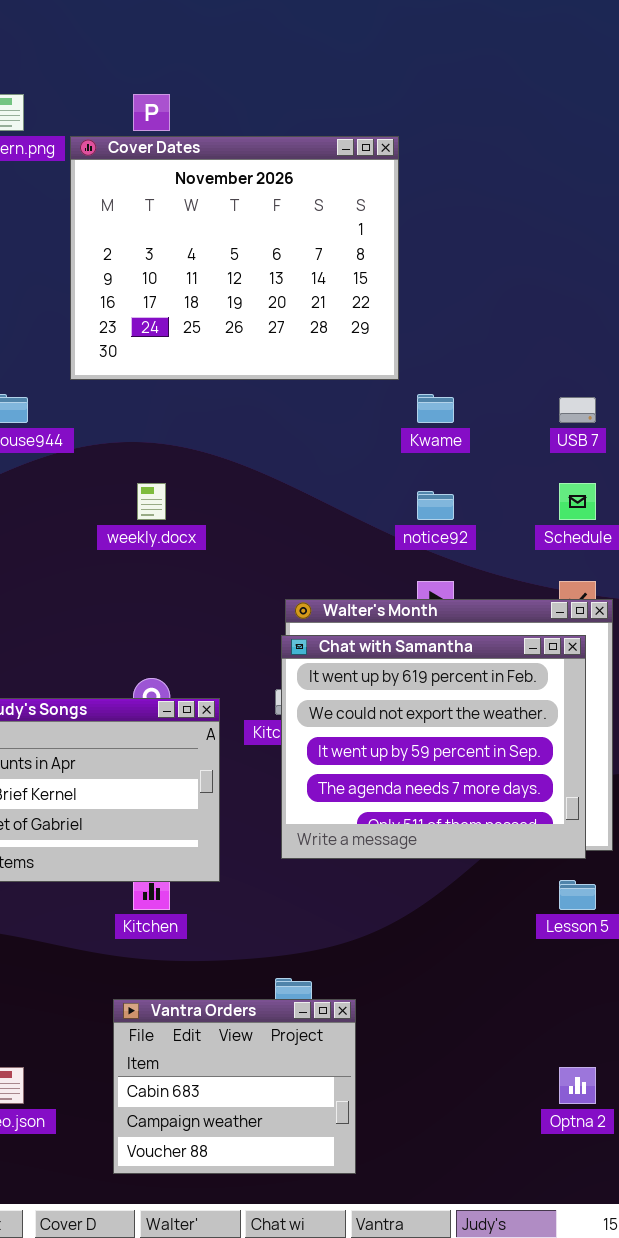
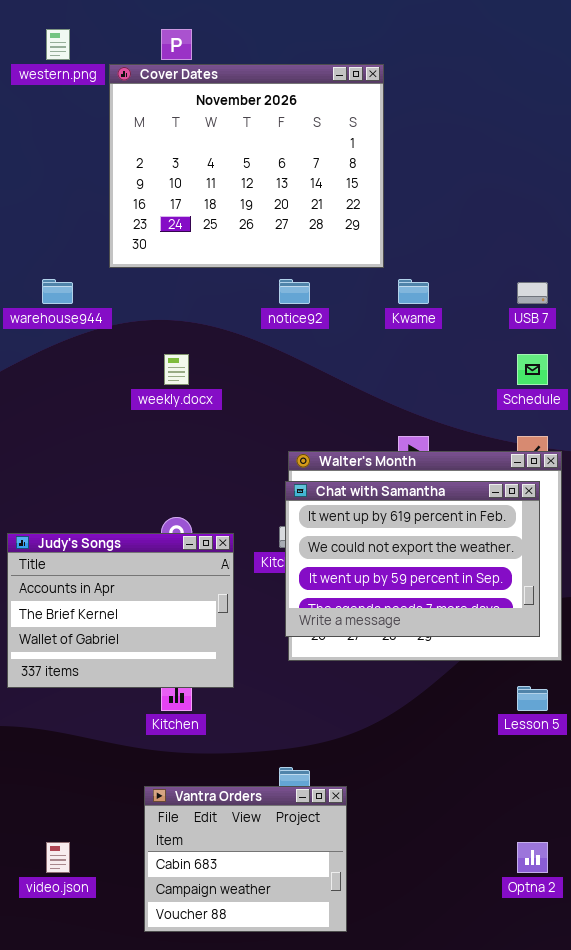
notice92: [417,491,454,520] -> [279,279,310,304], moved
Chat with Samantha: [281,635,586,859] -> [285,481,540,637], resized

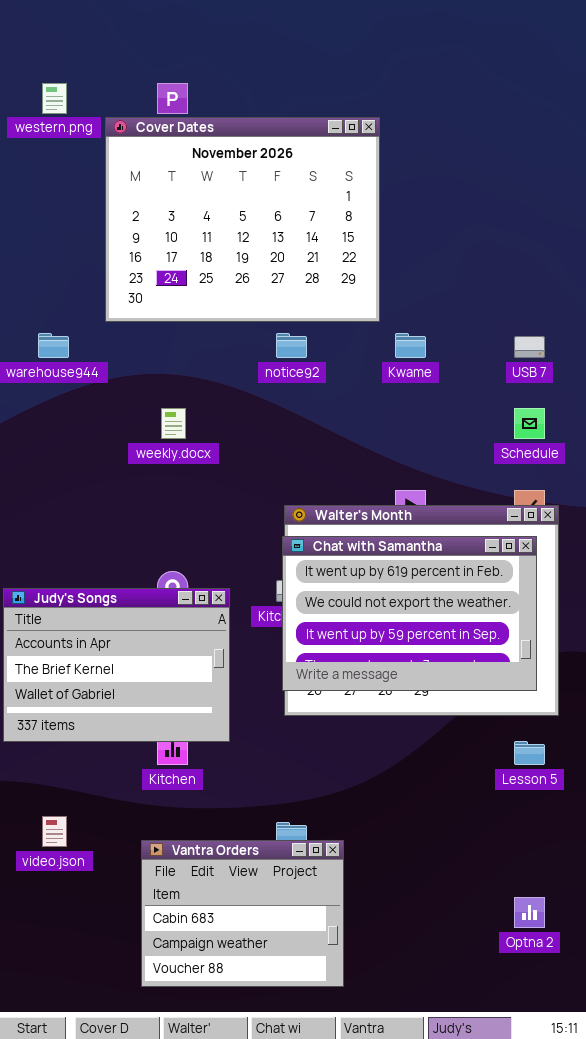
video.json: [46,842,70,873] -> [42,816,67,847], moved

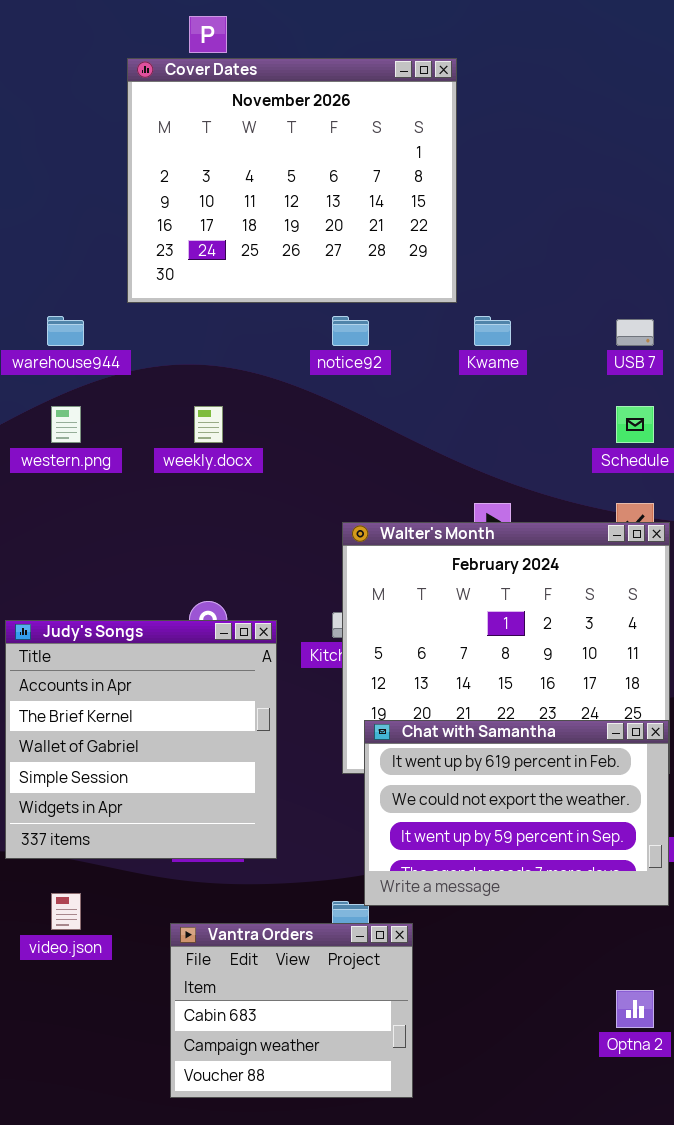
western.png: [42,83,67,114] -> [51,406,81,443], moved
Chat with Samantha: [282,536,537,691] -> [364,720,669,906], moved
Judy's Songs: [3,588,230,742] -> [5,620,277,859], resized

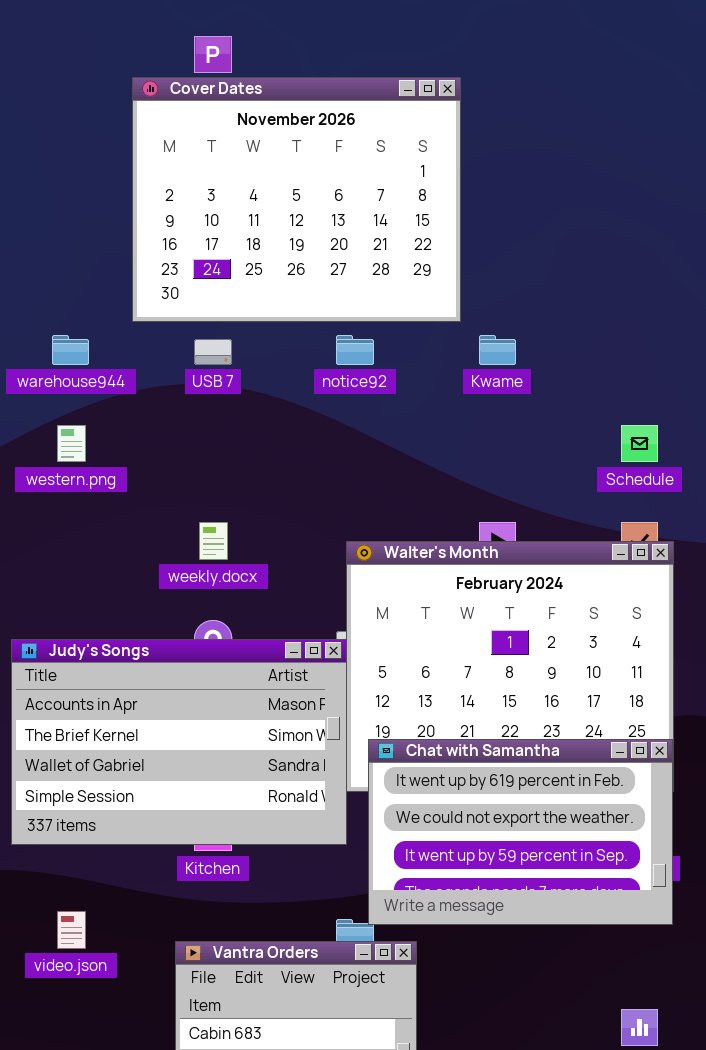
USB 7: [616,319,654,346] -> [194,339,232,365], moved
weekly.docx: [194,406,223,443] -> [199,522,228,560], moved
Judy's Songs: [5,620,277,859] -> [11,639,347,845], resized

